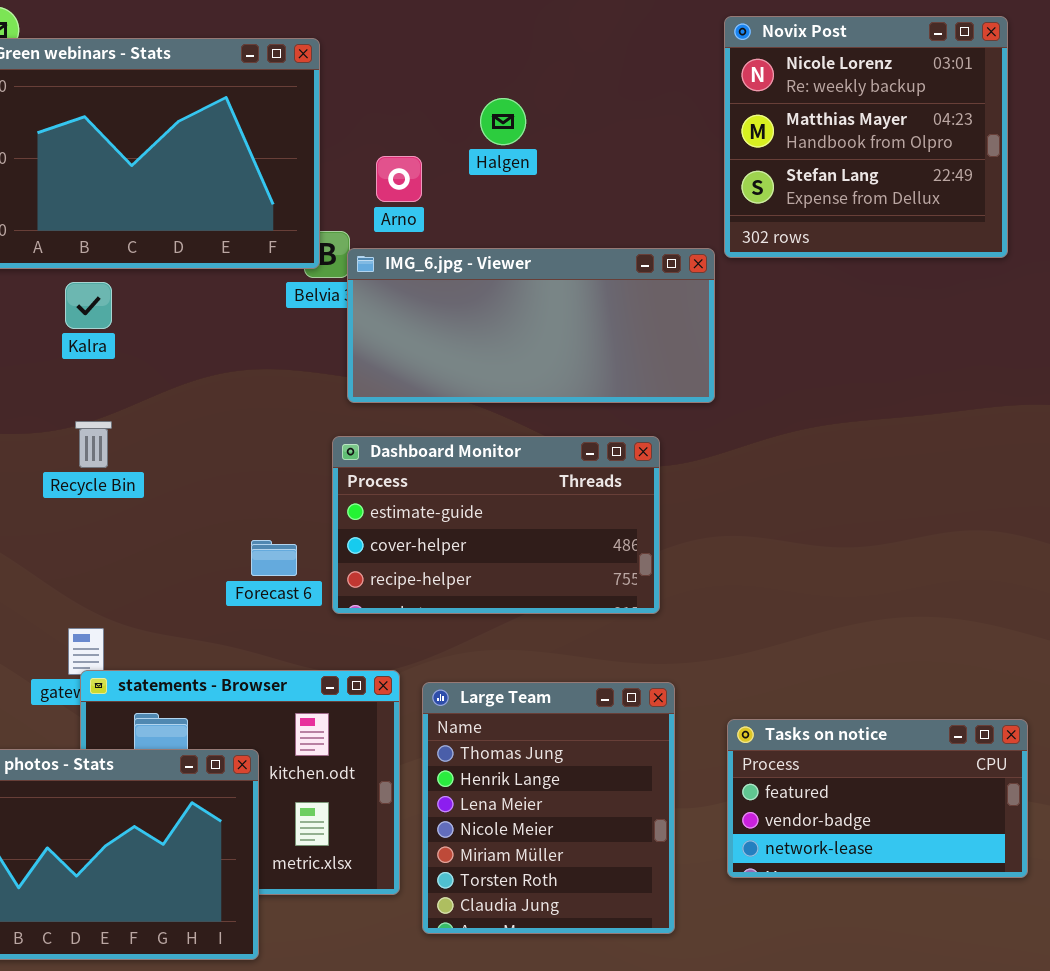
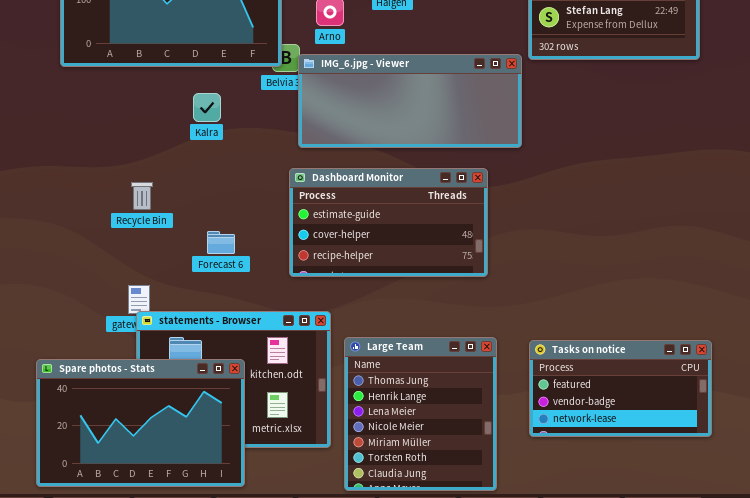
Kalra: [65,282,112,329] -> [193,93,221,122], moved
Recycle Bin: [75,421,112,468] -> [131,182,153,210], moved
Forecast 6: [251,540,297,576] -> [207,231,235,254], moved
Large Team: [422,682,675,934] -> [344,337,497,491], moved

